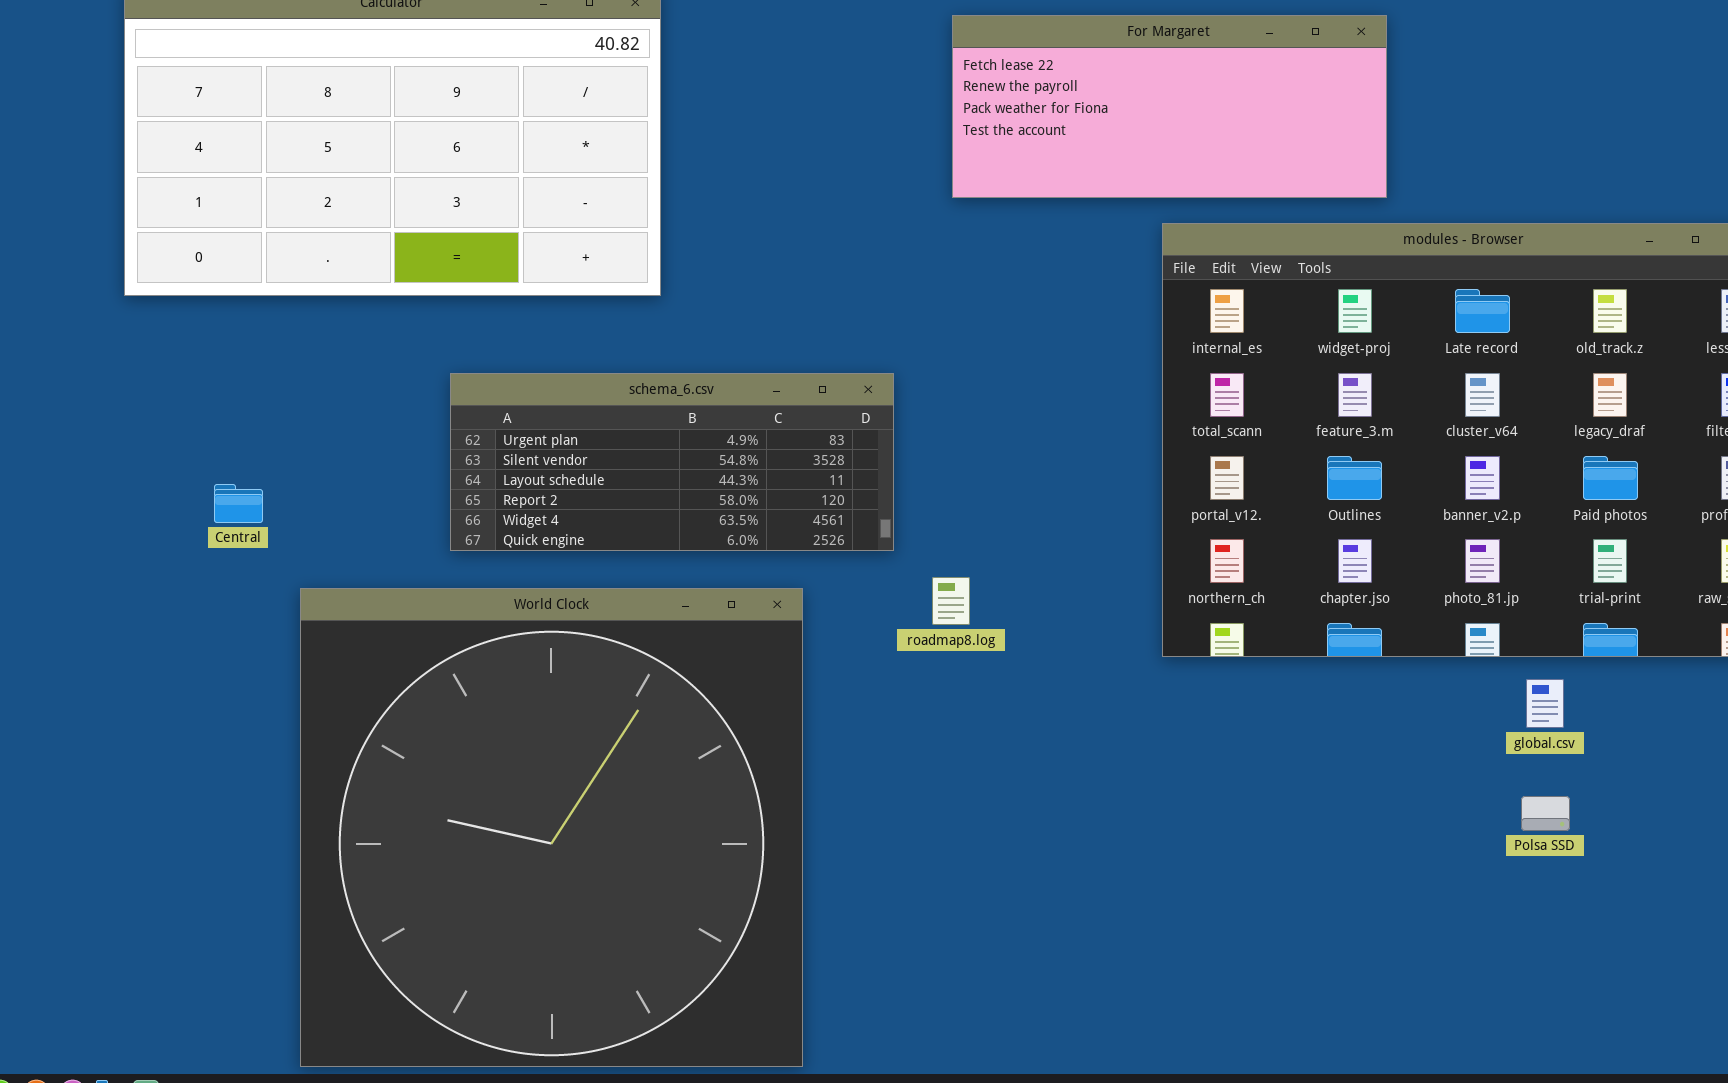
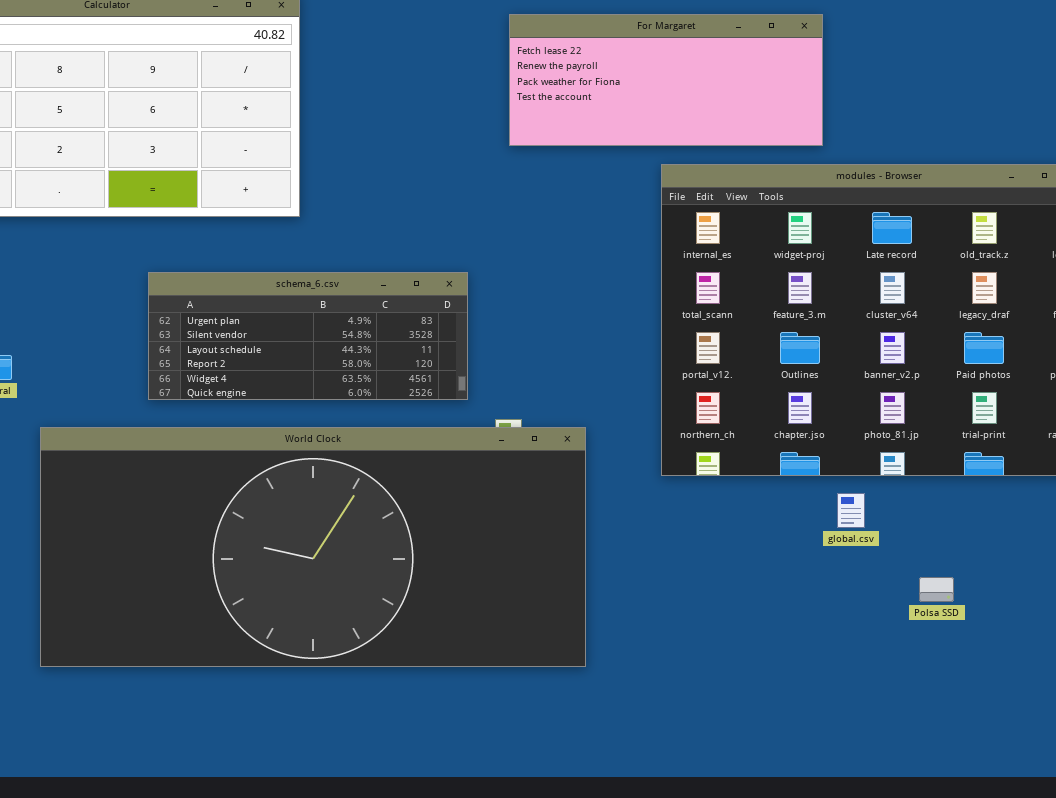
World Clock: [300,588,803,1067] -> [40,427,586,667], resized
global.csv: [1526,679,1564,728] -> [837,493,865,528], moved

